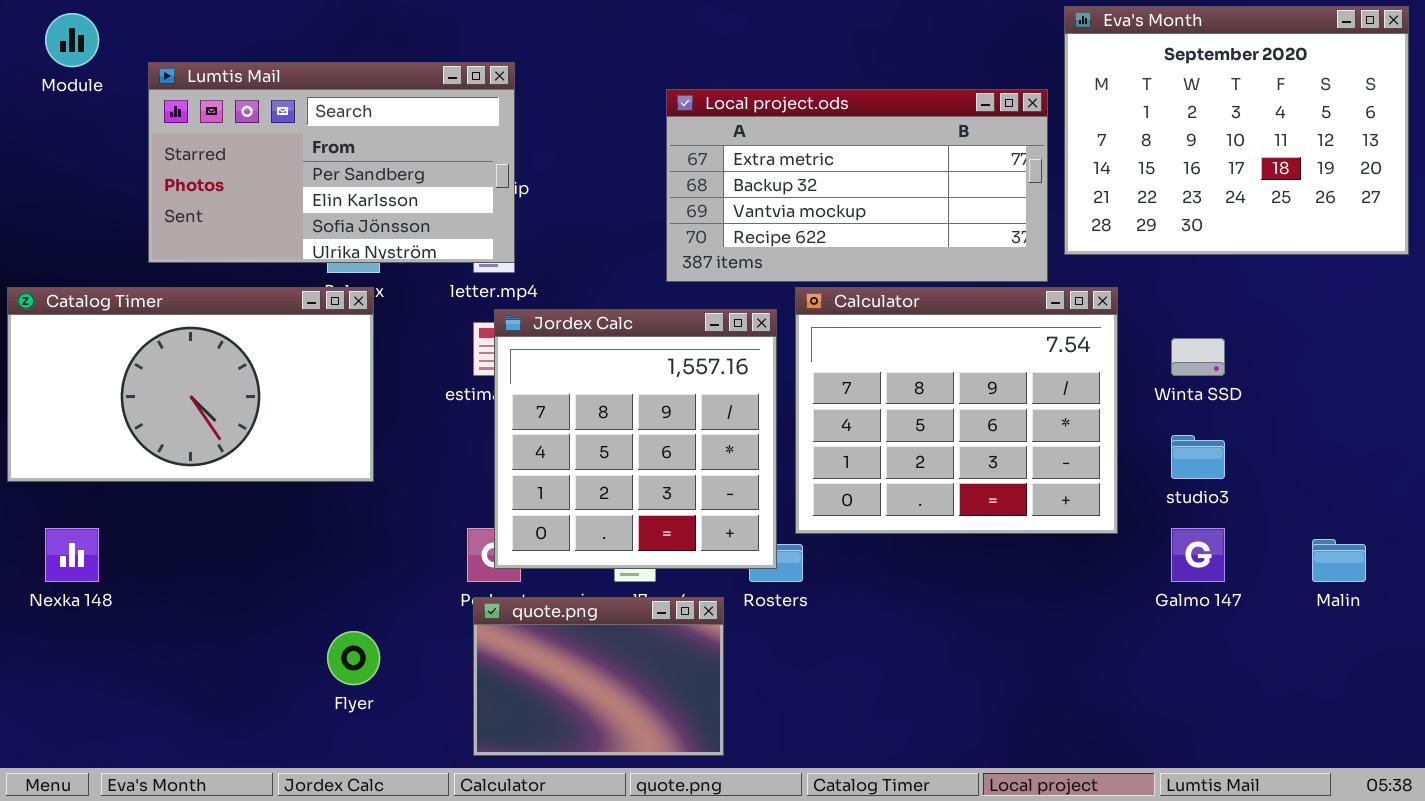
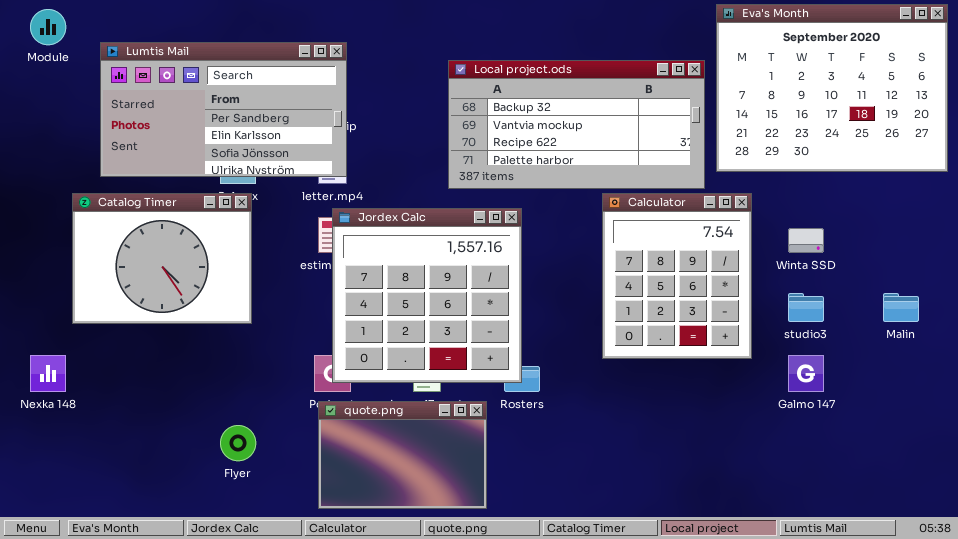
Local project.ods: [666,89,1048,282] -> [448,60,705,189], scrolled down 1 row
Catalog Timer: [7,287,374,482] -> [72,193,252,324], resized
Calculator: [795,287,1118,534] -> [602,193,752,359], resized
Malin: [1312,539,1366,582] -> [883,293,919,322], moved

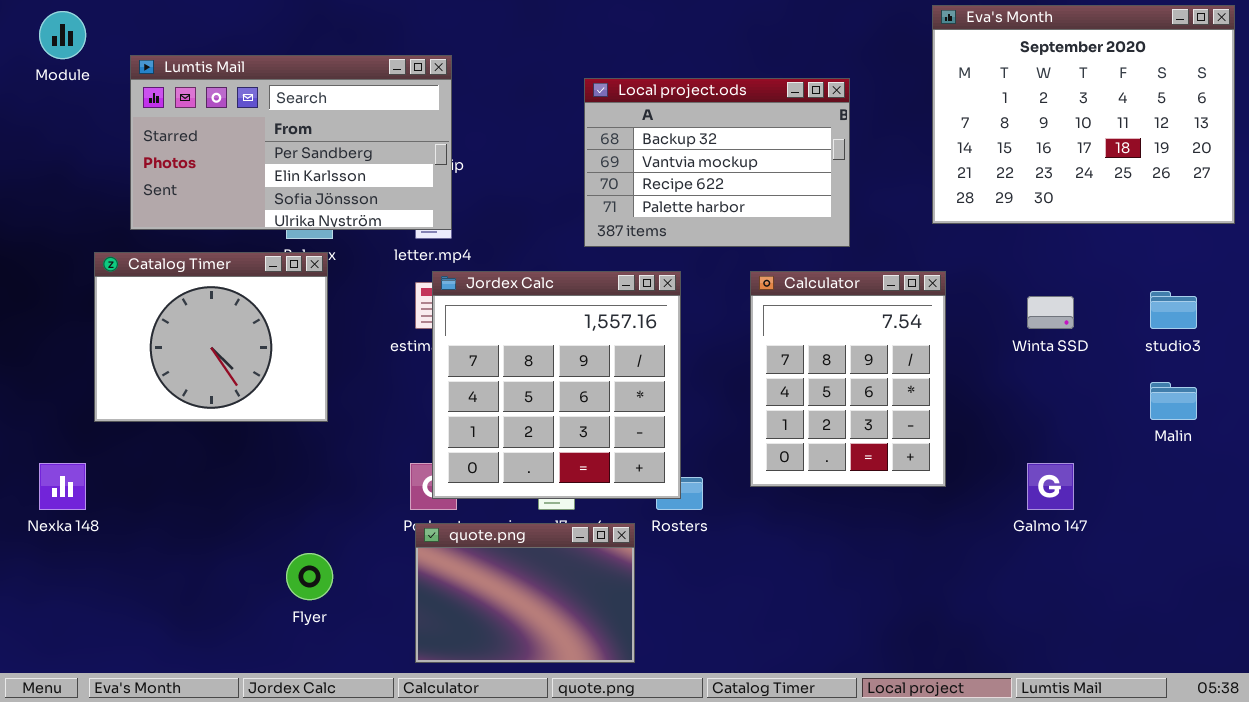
Local project.ods: [448,60,705,189] -> [584,78,850,247], resized
Calculator: [602,193,752,359] -> [750,271,946,487], moved
studio3: [788,293,824,322] -> [1150,291,1197,329], moved

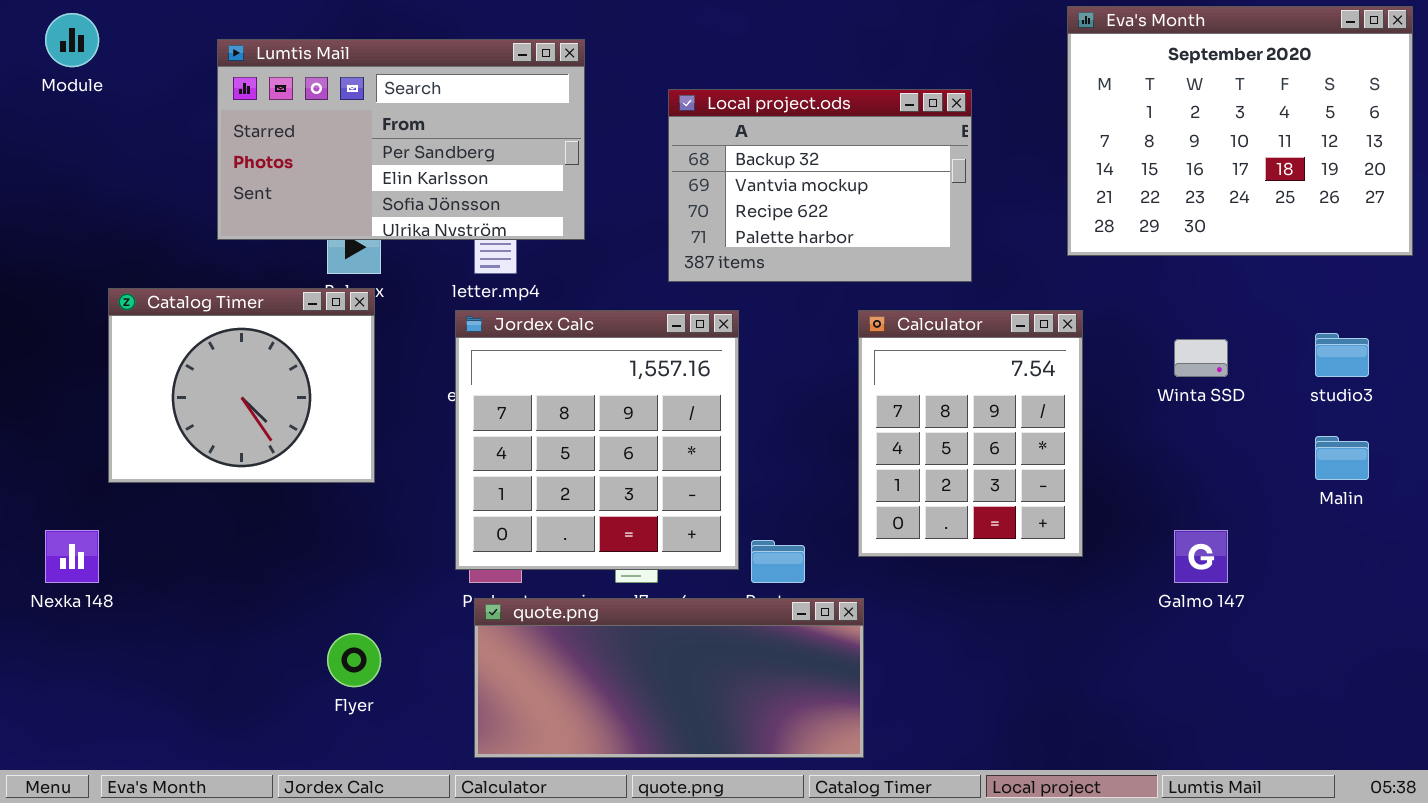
Lumtis Mail: [130,55,452,230] -> [217,39,585,240], moved
Jordex Calc: [432,271,681,499] -> [455,310,739,570], moved
quote.png: [415,523,635,663] -> [474,598,864,758], resized

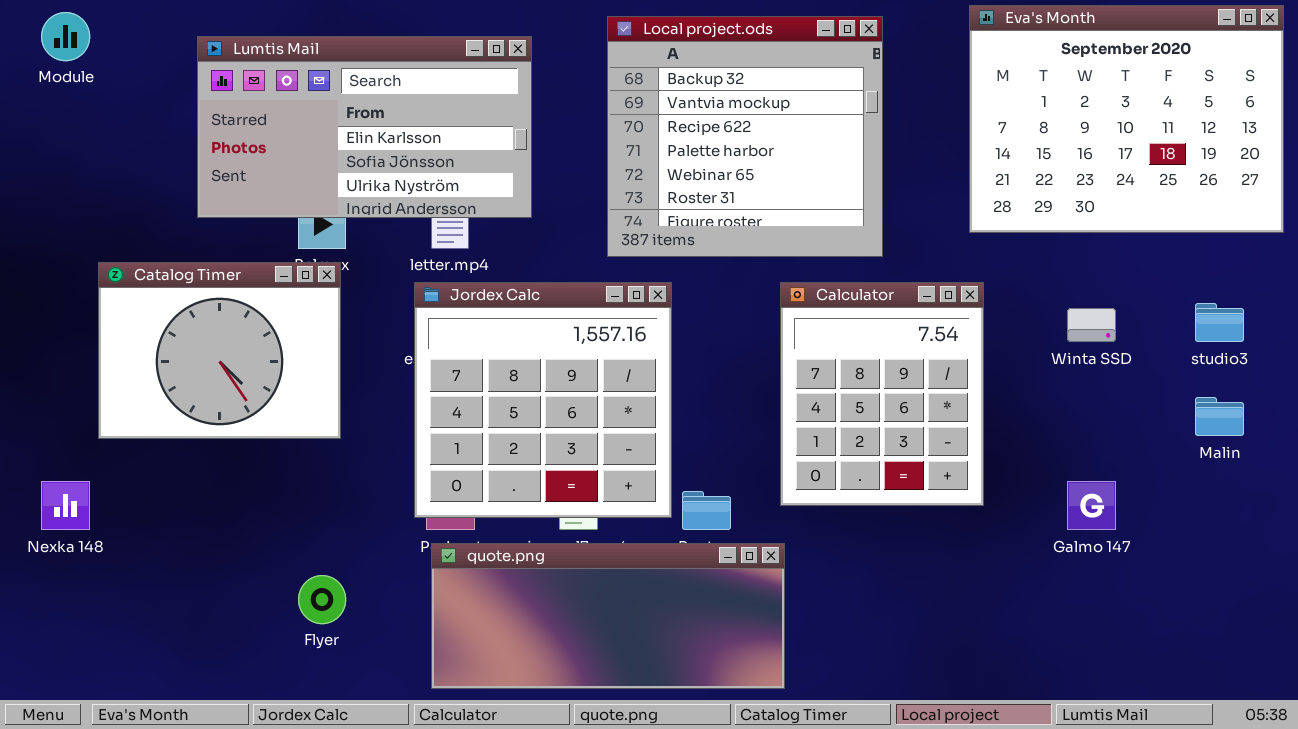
Lumtis Mail: [217,39,585,240] -> [197,36,532,218], scrolled down 1 row
Local project.ods: [668,89,972,282] -> [607,16,883,257], resized

